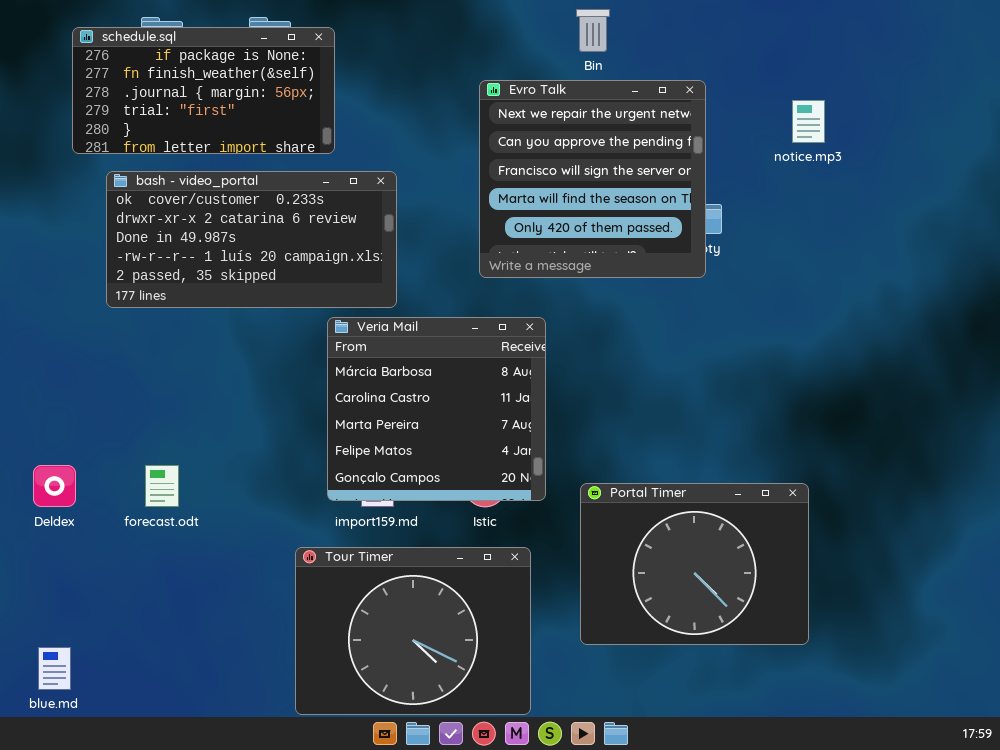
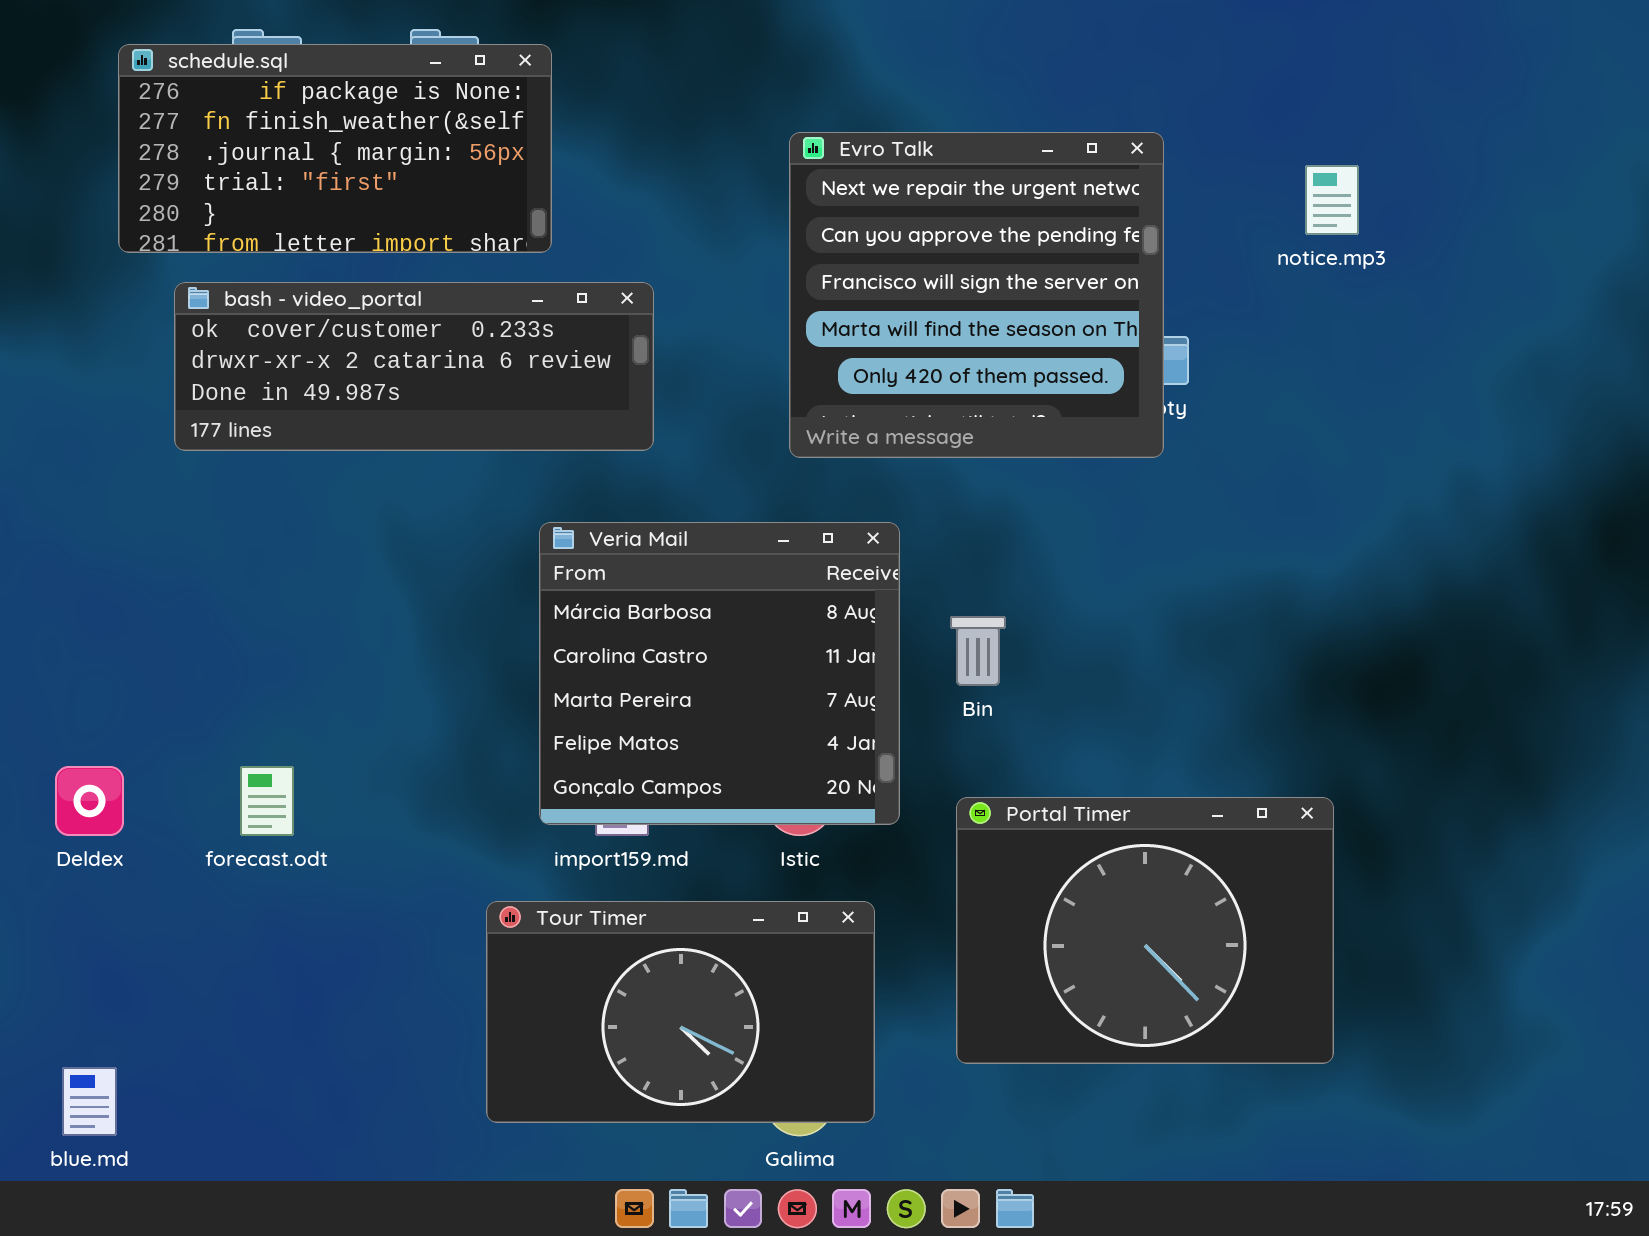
Bin: [576,9,610,52] -> [950,616,1006,686], moved
bash - video_portal: [106,171,397,308] -> [174,282,654,451], resized
Tour Timer: [295,547,531,715] -> [486,901,875,1123], resized

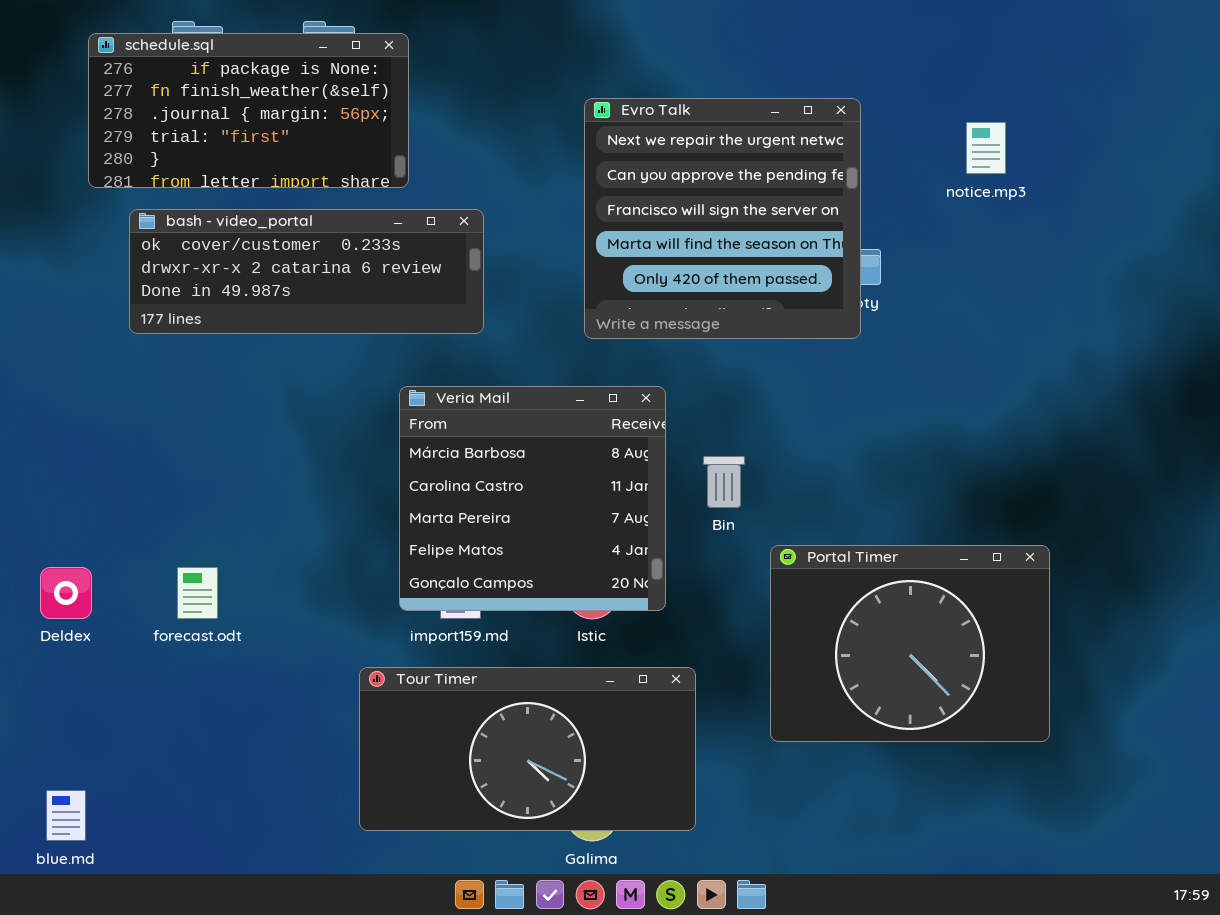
Portal Timer: [956,797,1334,1064] -> [770,545,1050,742], moved
Tour Timer: [486,901,875,1123] -> [359,667,696,831], resized

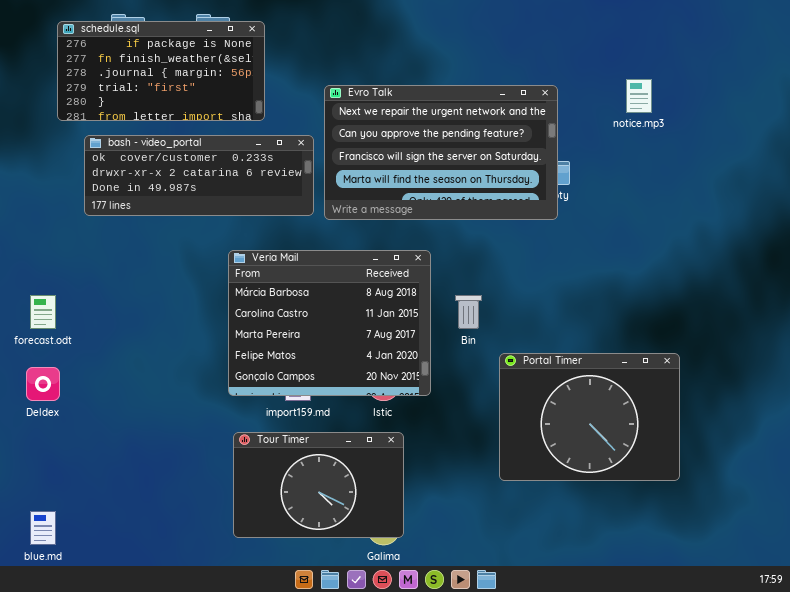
Evro Talk: [584,98,861,339] -> [324,85,558,220], resized
Veria Mail: [399,386,666,611] -> [228,250,431,396], resized
forecast.odt: [177,567,218,619] -> [30,295,56,329], moved
Tour Timer: [359,667,696,831] -> [233,432,404,538], resized

